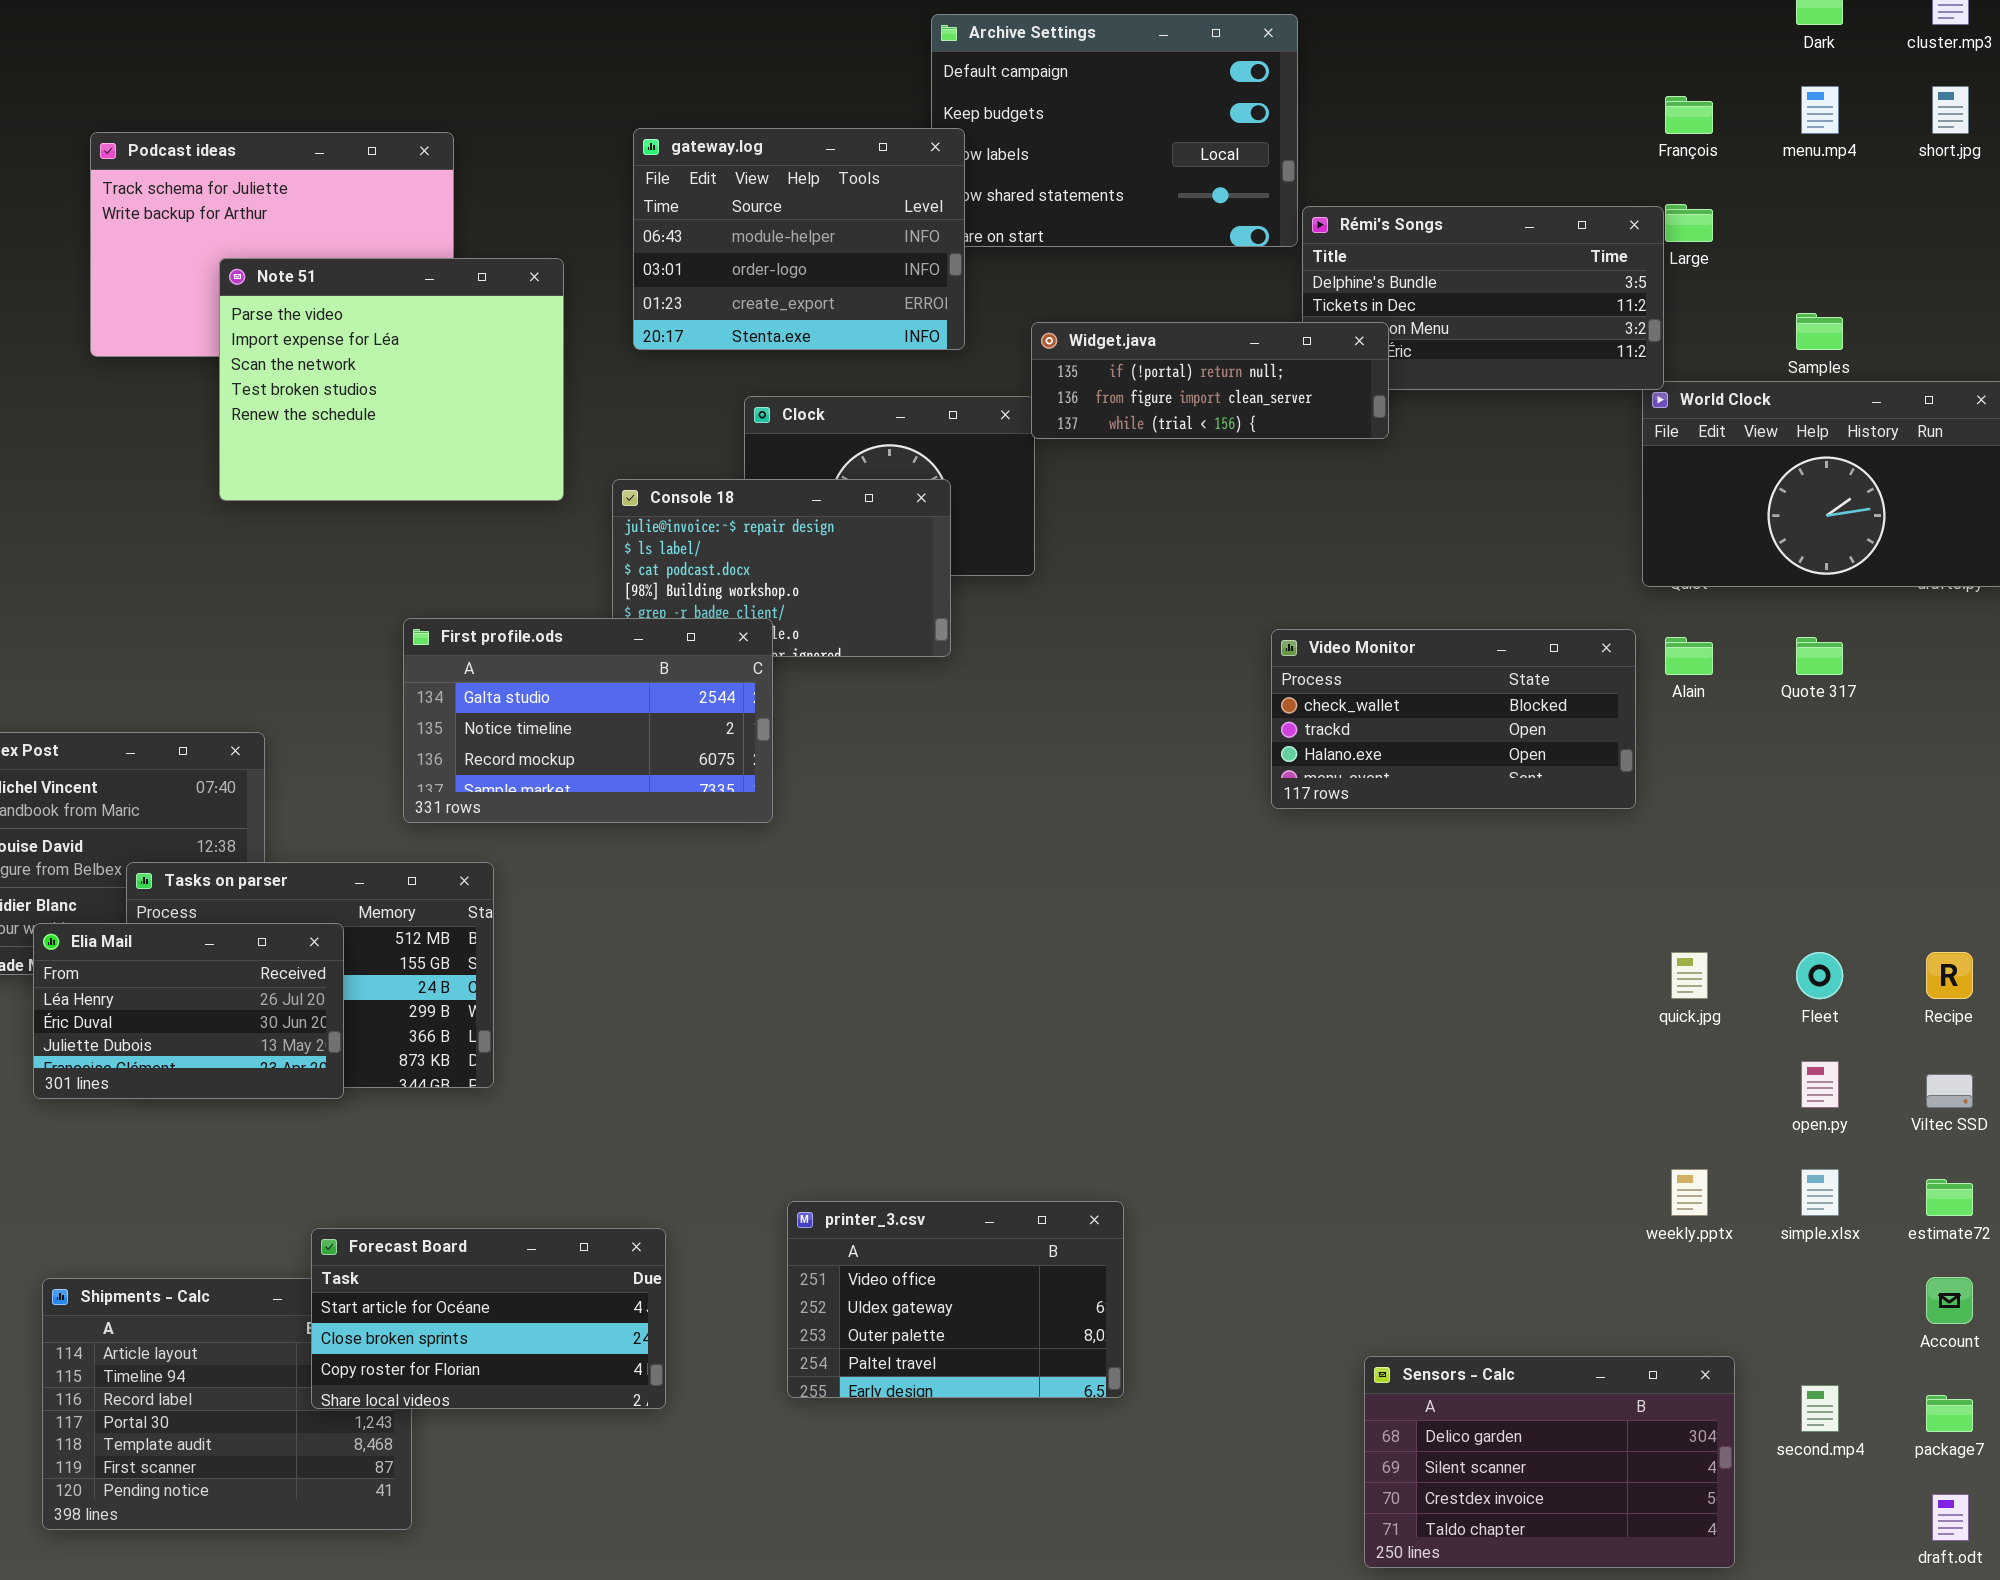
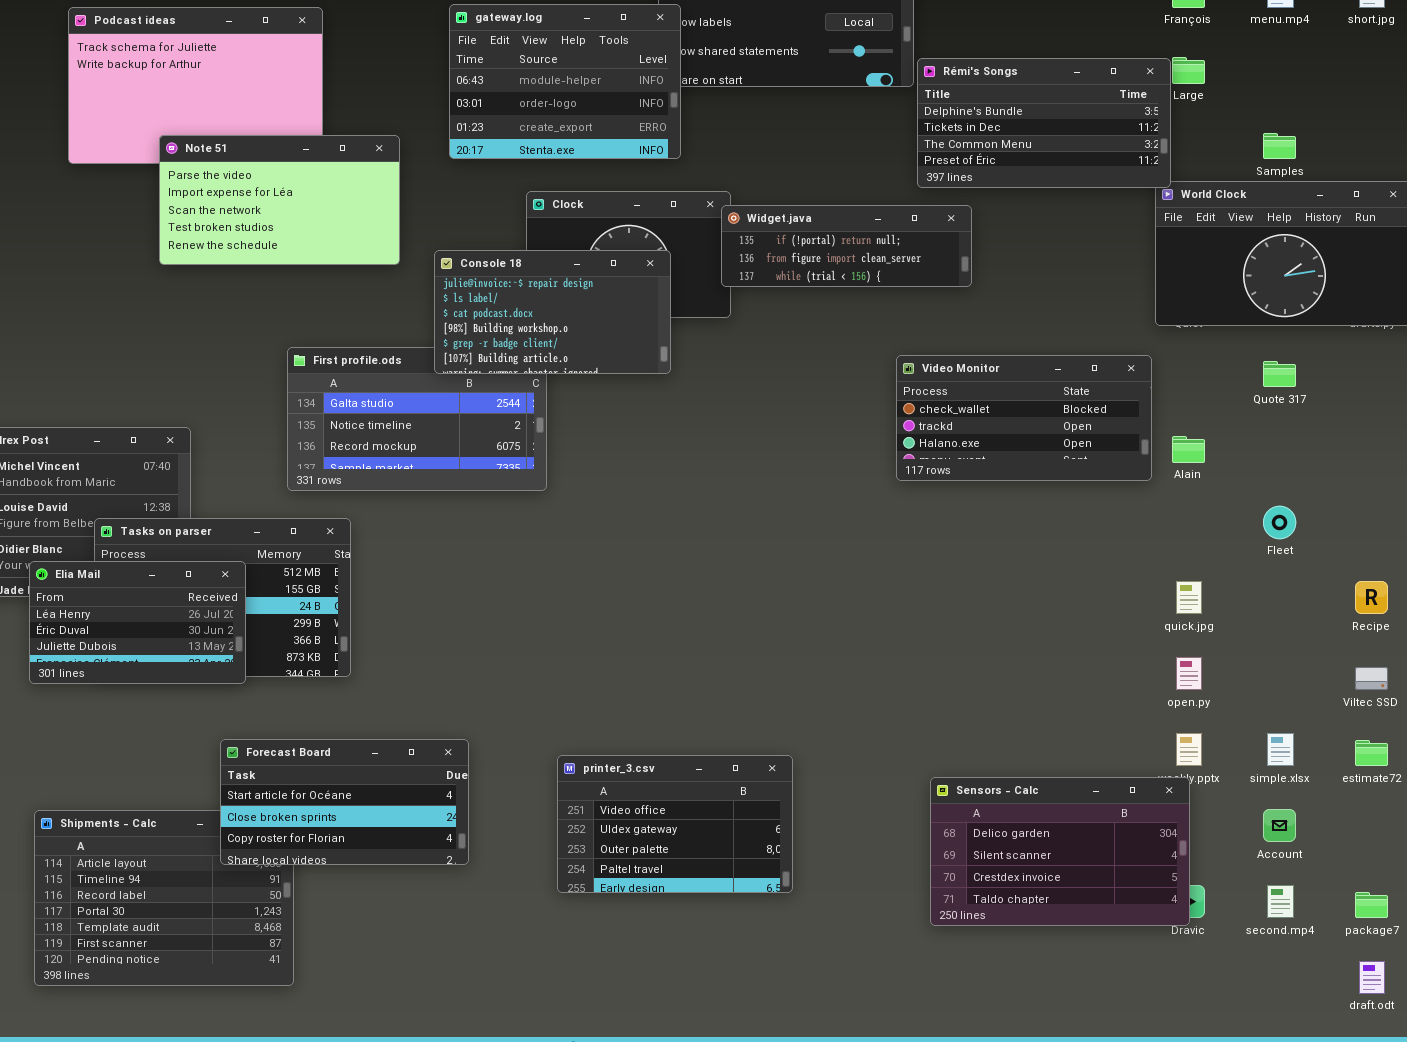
Note 51: [219,258,564,501] -> [159,135,400,265], resized
Widget.java: [1031,322,1389,439] -> [721,205,972,287], moved
Console 18: [612,479,951,657] -> [434,250,671,374], raised
Alain: [1665,637,1713,675] -> [1172,436,1205,463], moved
Fleet: [1796,952,1843,999] -> [1263,506,1296,539], moved
open.py: [1801,1061,1839,1108] -> [1176,657,1202,690], moved
Forecast Board: [311,1228,666,1409] -> [220,739,469,865], moved
Account: [1926,1277,1973,1324] -> [1263,809,1296,842], moved
Sensors - Calc: [1364,1356,1735,1568] -> [930,777,1190,926], moved

